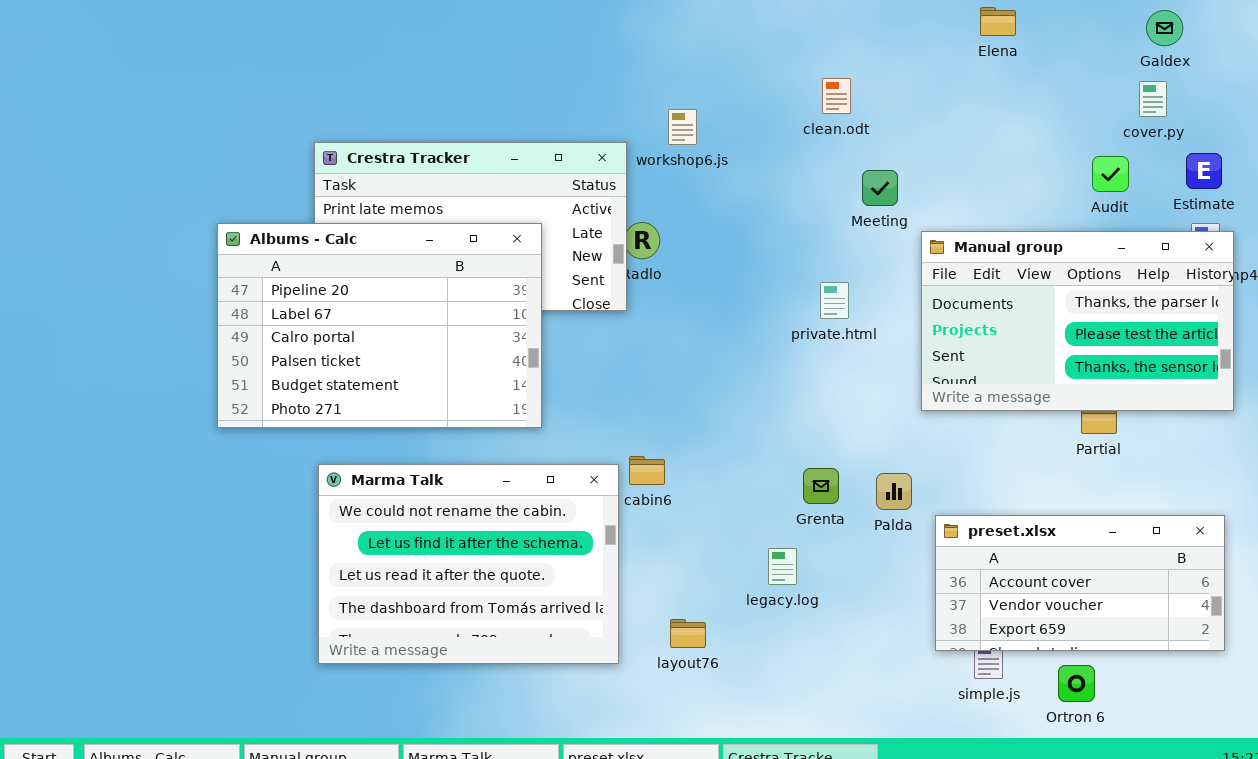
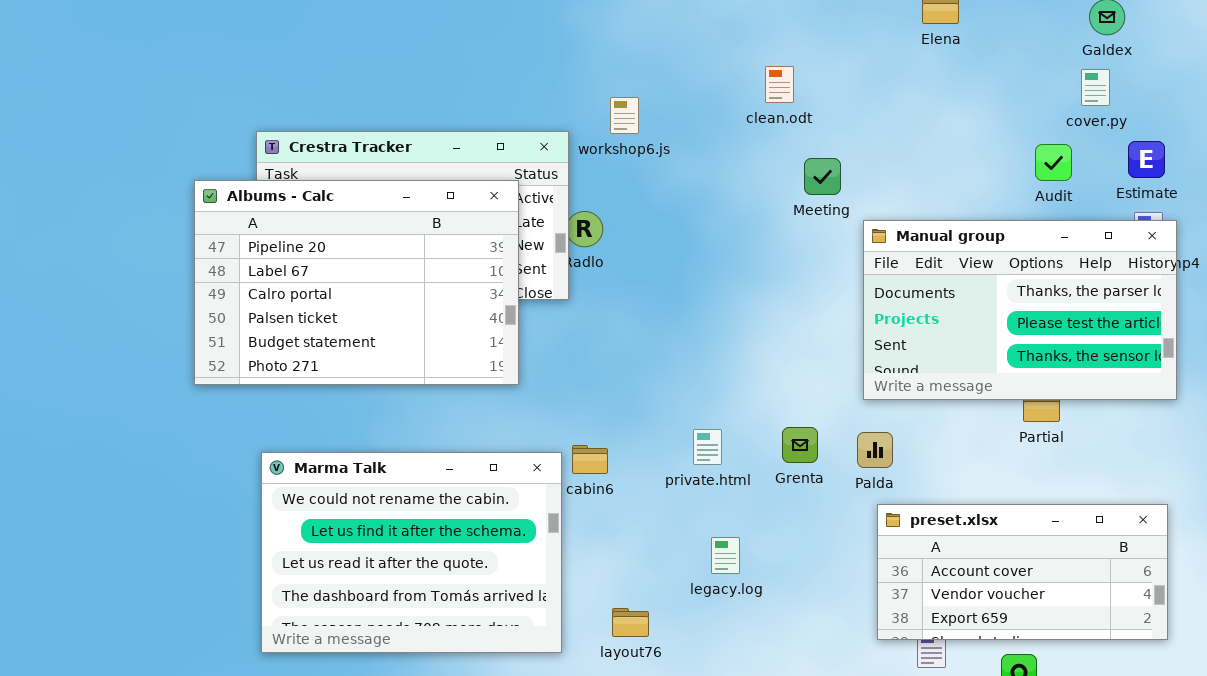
Albums - Calc: [217,223,542,428] -> [194,180,519,385], moved
private.html: [820,282,849,319] -> [693,429,722,465], moved
Grenta: [803,468,839,504] -> [782,427,818,463], moved
Palda: [876,473,912,510] -> [857,432,893,468], moved

